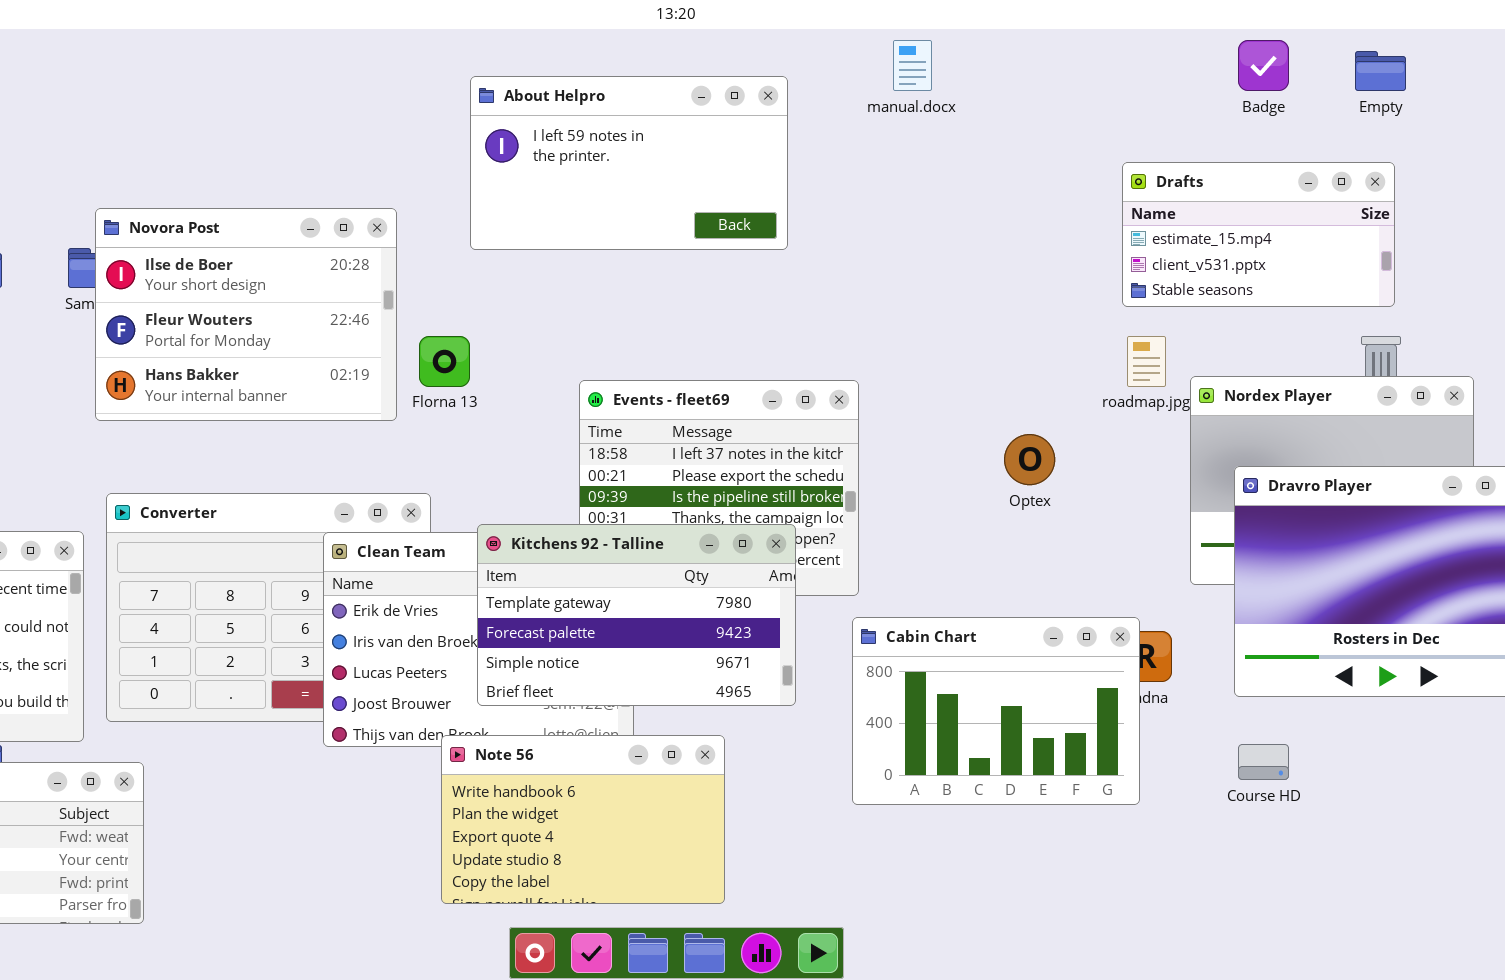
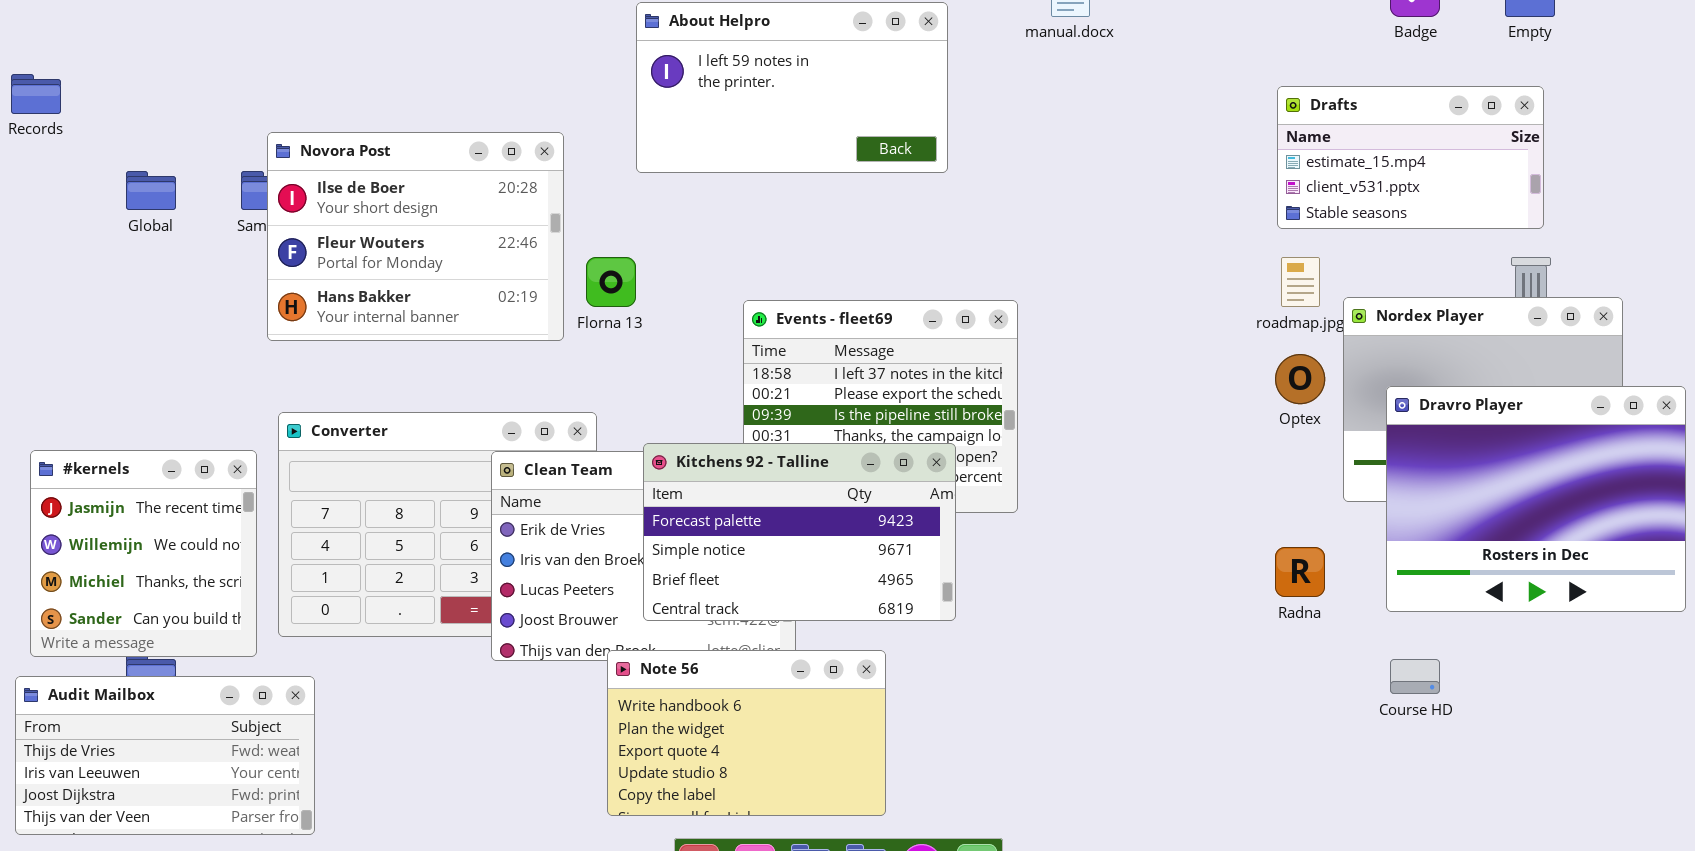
Optex: [1004,434,1055,485] -> [1275,354,1325,404], moved
Kitchens 92 - Talline: [477,524,796,706] -> [643,443,956,621], scrolled down 1 row
Cabin Chart: [852,617,1140,805] -> none, closed

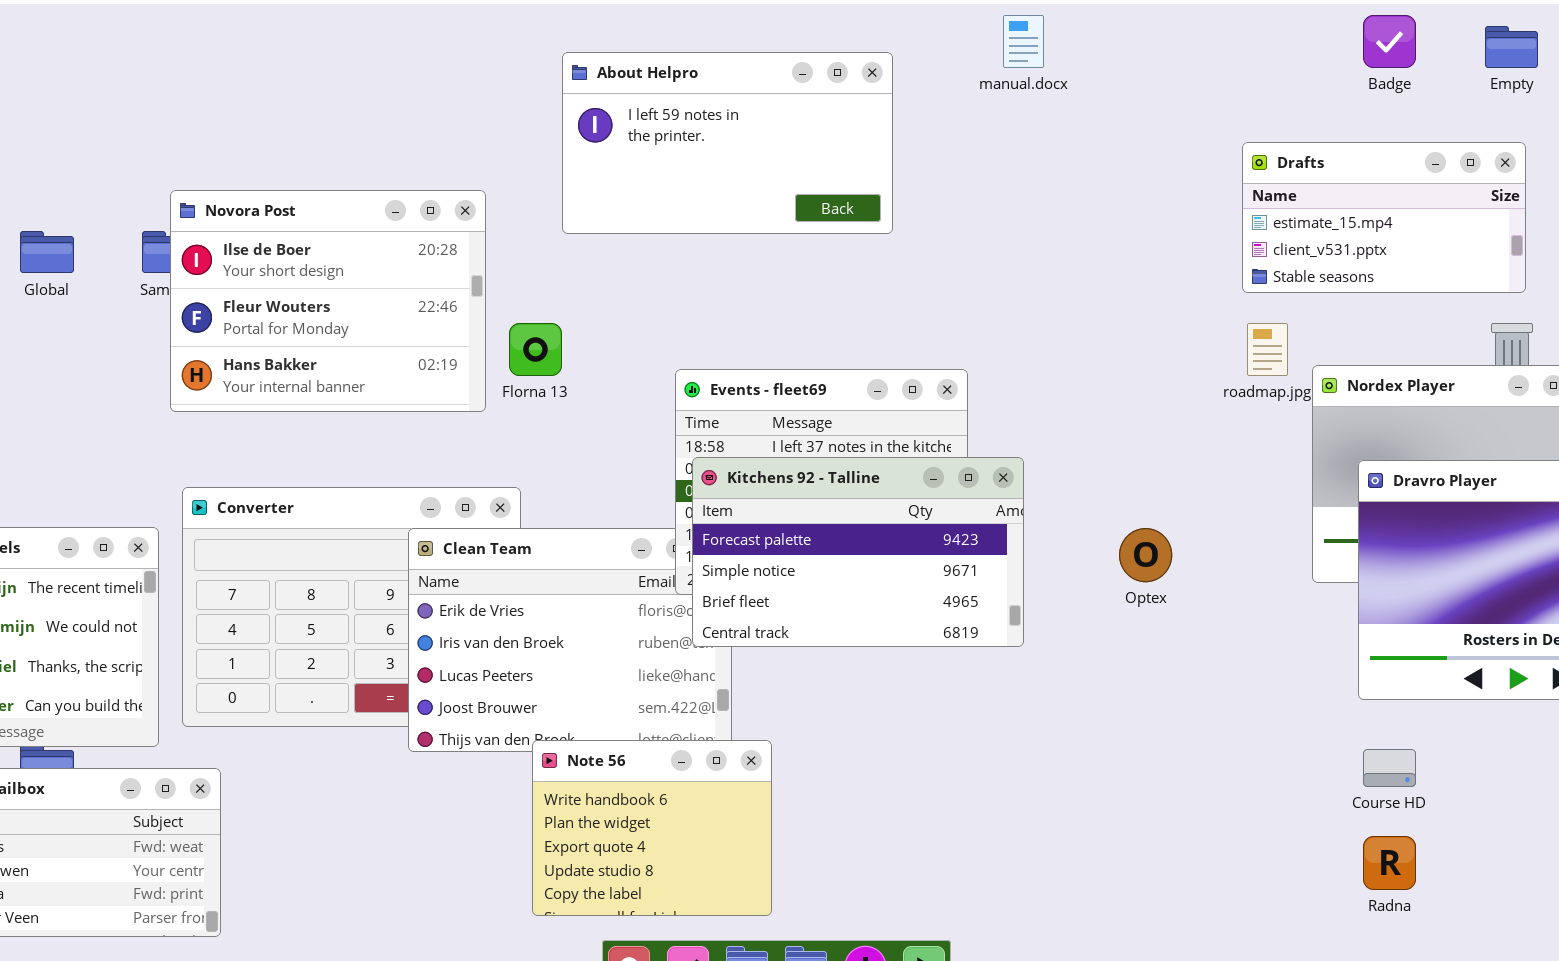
Optex: [1275,354,1325,404] -> [1119,528,1172,582], moved
Kitchens 92 - Talline: [643,443,956,621] -> [692,457,1024,647], moved
Radna: [1275,547,1325,597] -> [1363,836,1416,890], moved
Note 56: [607,650,886,816] -> [532,740,772,916], resized

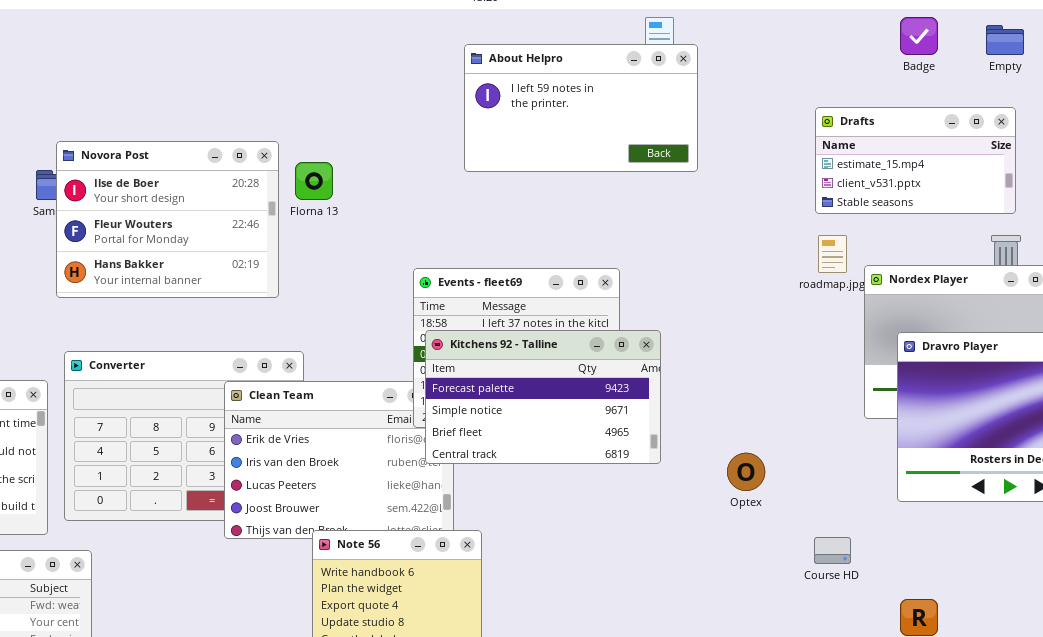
About Helpro: [562,52,893,234] -> [464,44,698,172], moved
Florna 13: [509,323,562,376] -> [295,162,333,200], moved
Optex: [1119,528,1172,582] -> [727,453,765,491], moved
Course HD: [1363,749,1416,787] -> [814,537,851,564], moved

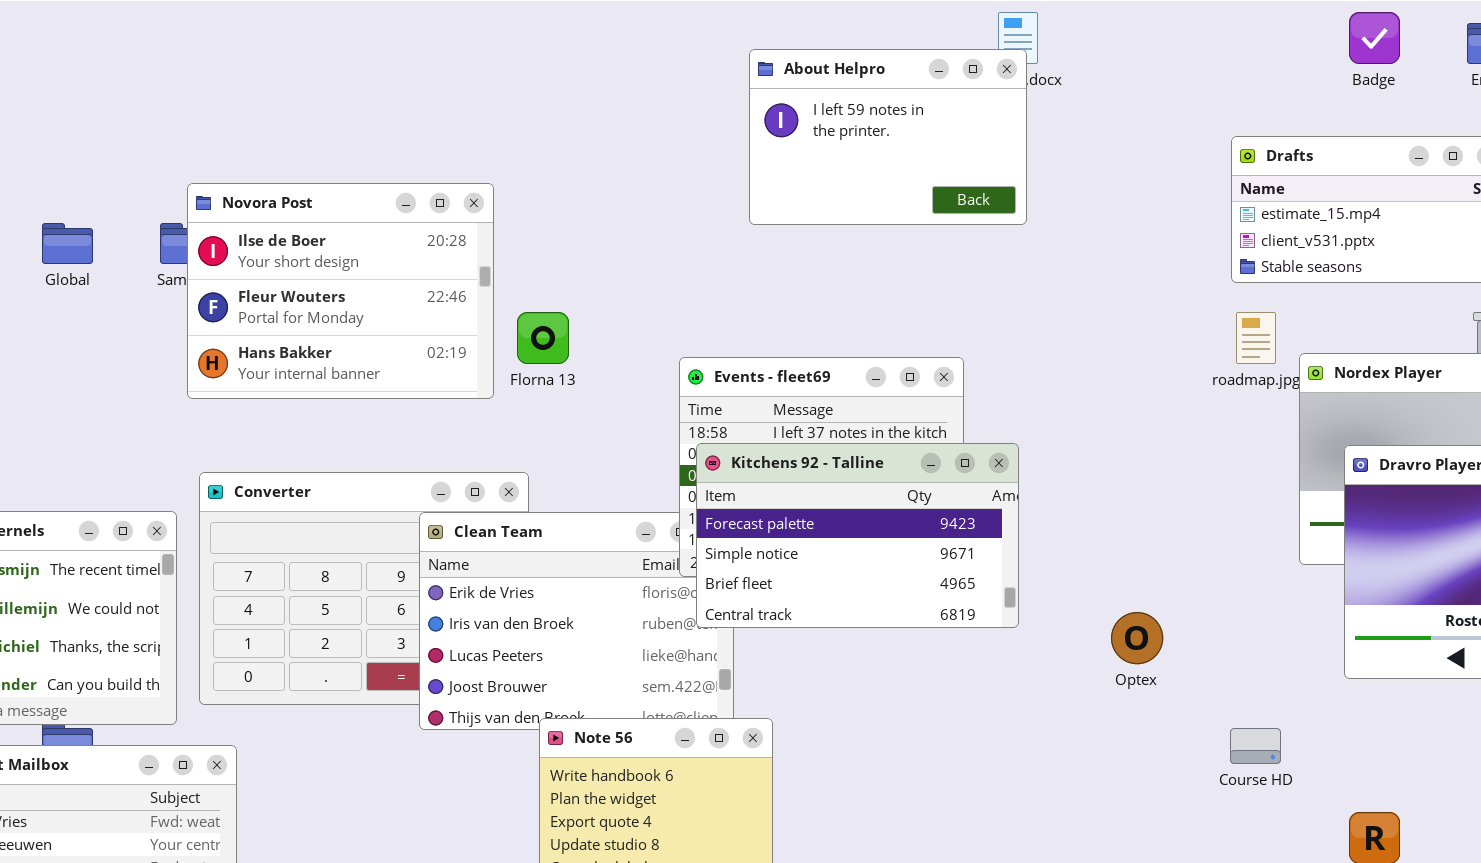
About Helpro: [464,44,698,172] -> [749,49,1027,225], resized
Florna 13: [295,162,333,200] -> [517,312,569,364], moved

